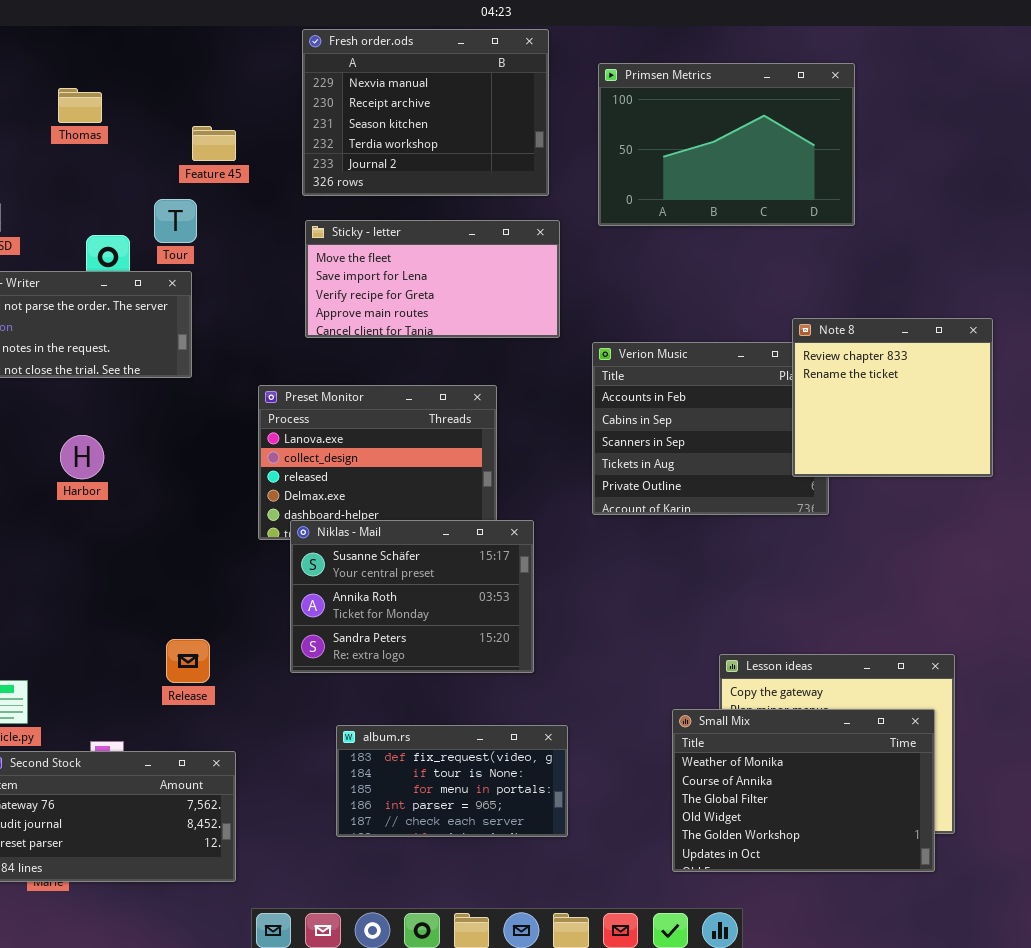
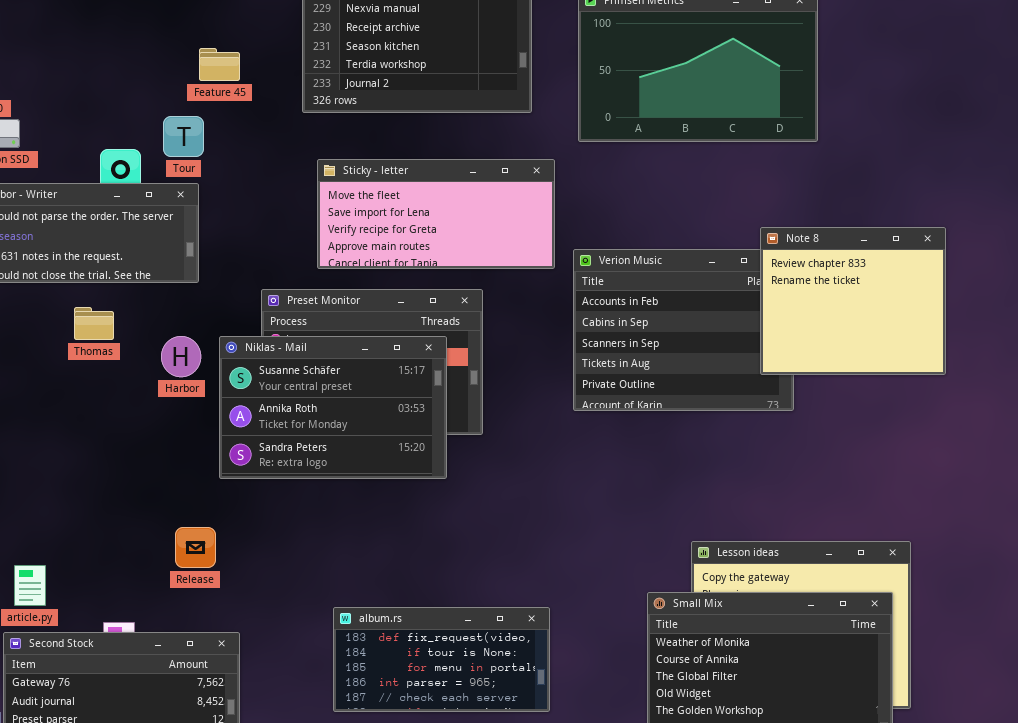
Thomas: [58,88,102,123] -> [74,307,114,340], moved
Sticky - letter: [305,220,560,338] -> [317,159,555,269], moved
Harbor: [60,435,104,479] -> [161,336,201,377], moved
Niklas - Mail: [290,520,534,673] -> [219,336,447,479], moved

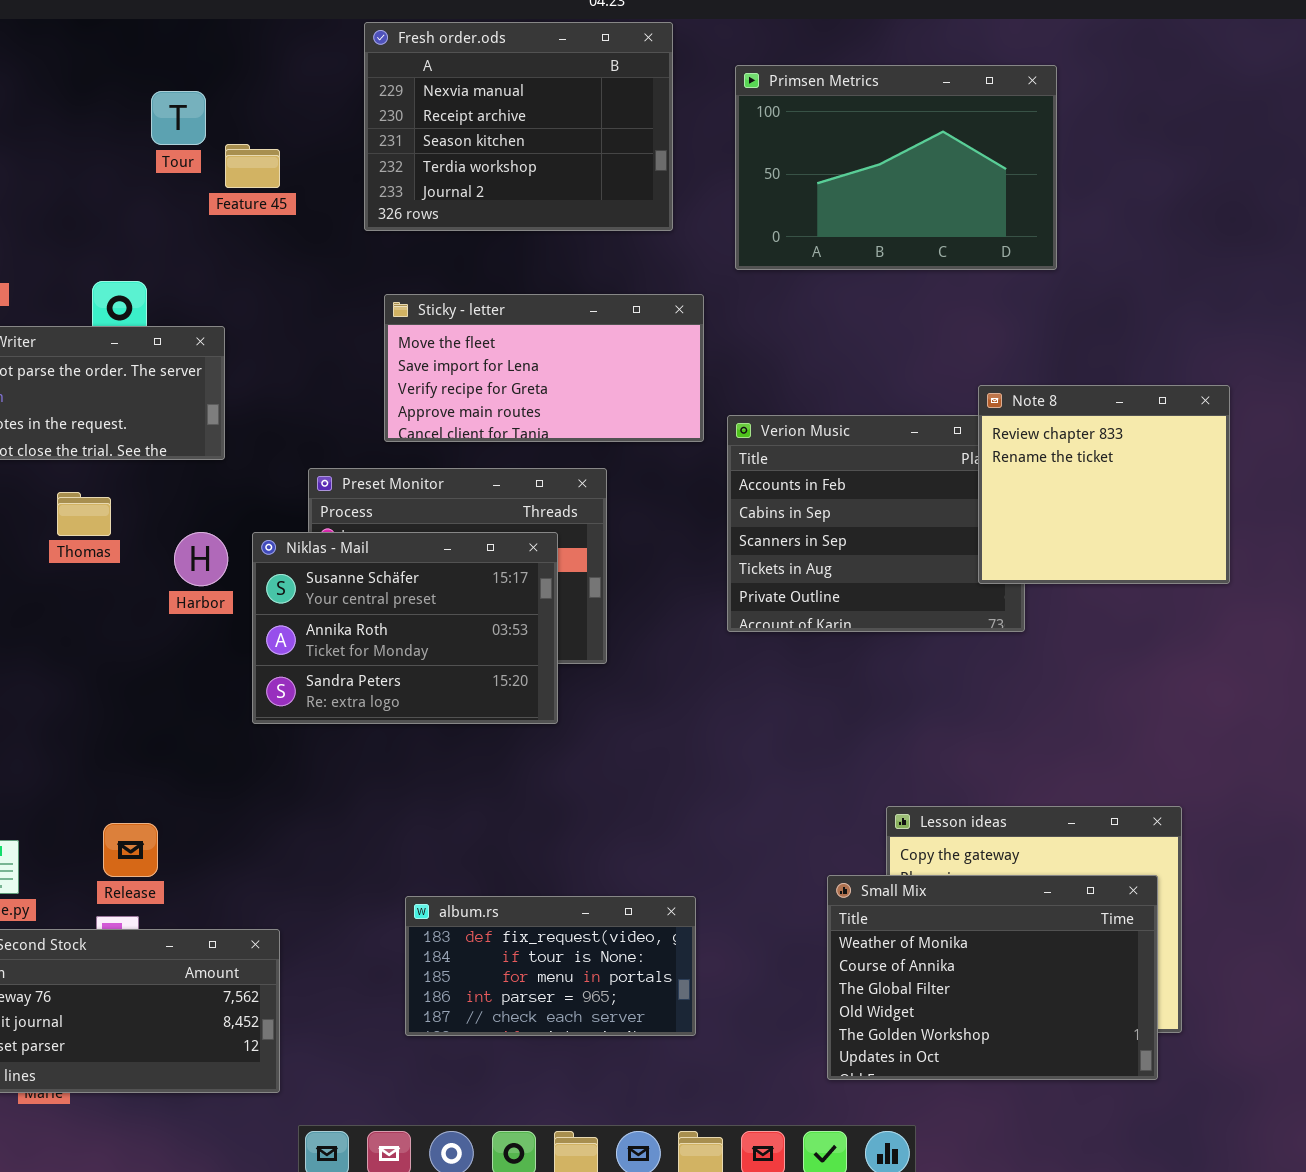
Tour: [163,116,204,157] -> [151,91,206,145], moved
Release: [175,527,216,568] -> [103,823,158,877], moved

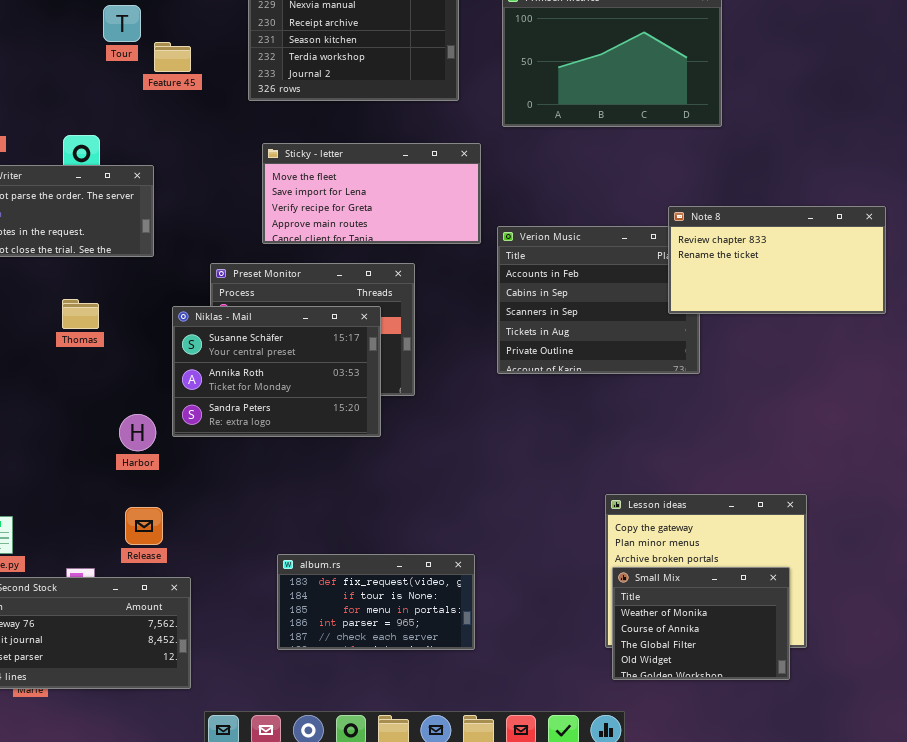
Note 8: [978,385,1230,584] -> [668,206,886,314], resized
Thomas: [57,492,111,536] -> [62,299,99,329], moved
Harbor: [174,532,228,586] -> [119,414,156,451], moved
Release: [103,823,158,877] -> [125,507,163,545], moved
Small Mix: [827,875,1158,1080] -> [612,567,790,680], resized

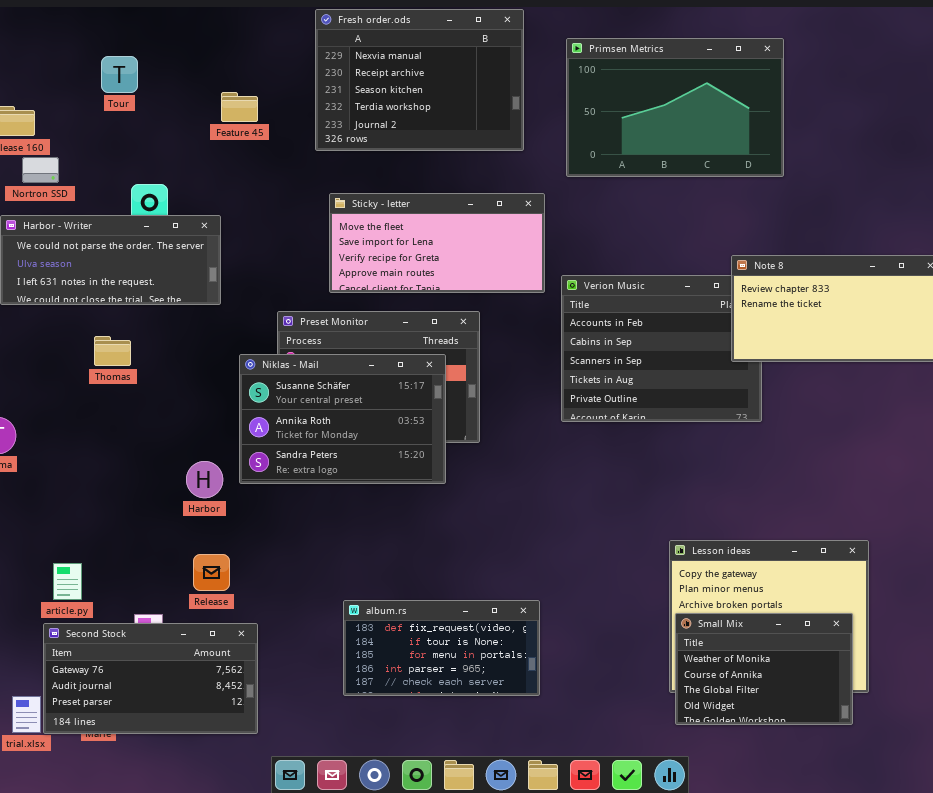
Tour: [103,5,141,42] -> [101,56,138,93], moved
Thomas: [62,299,99,329] -> [94,336,131,366], moved

